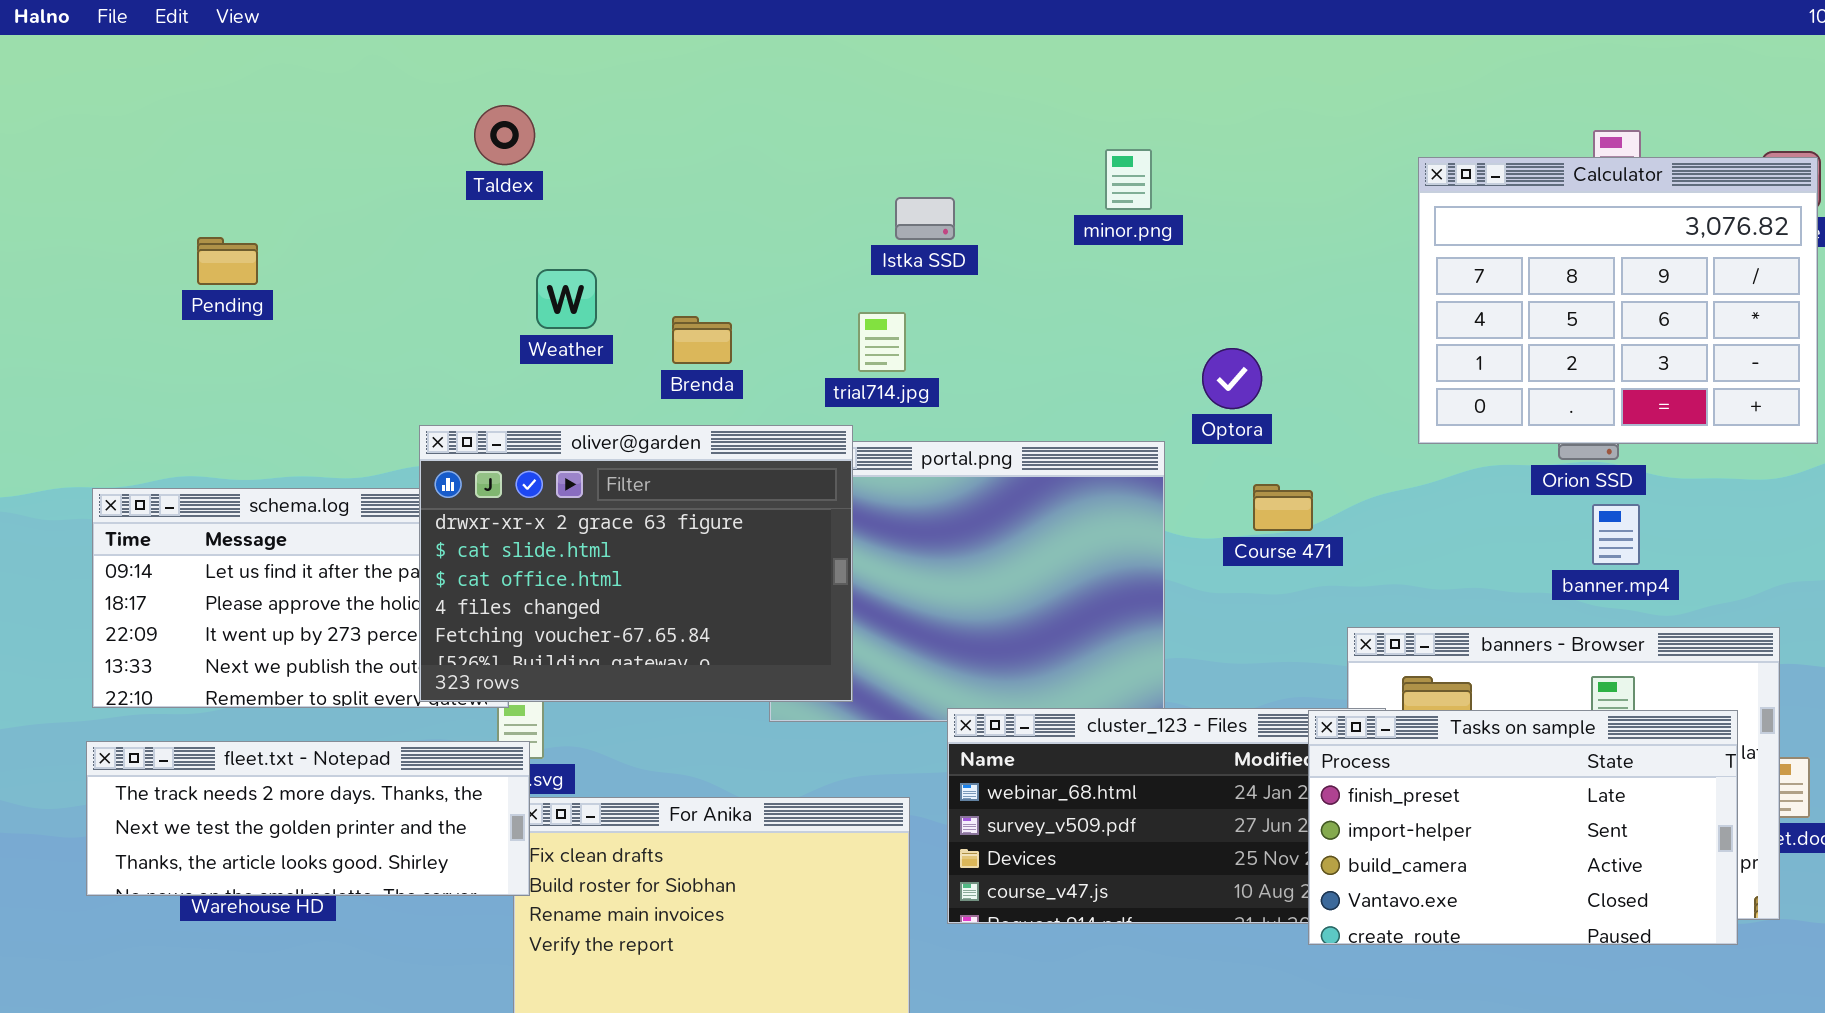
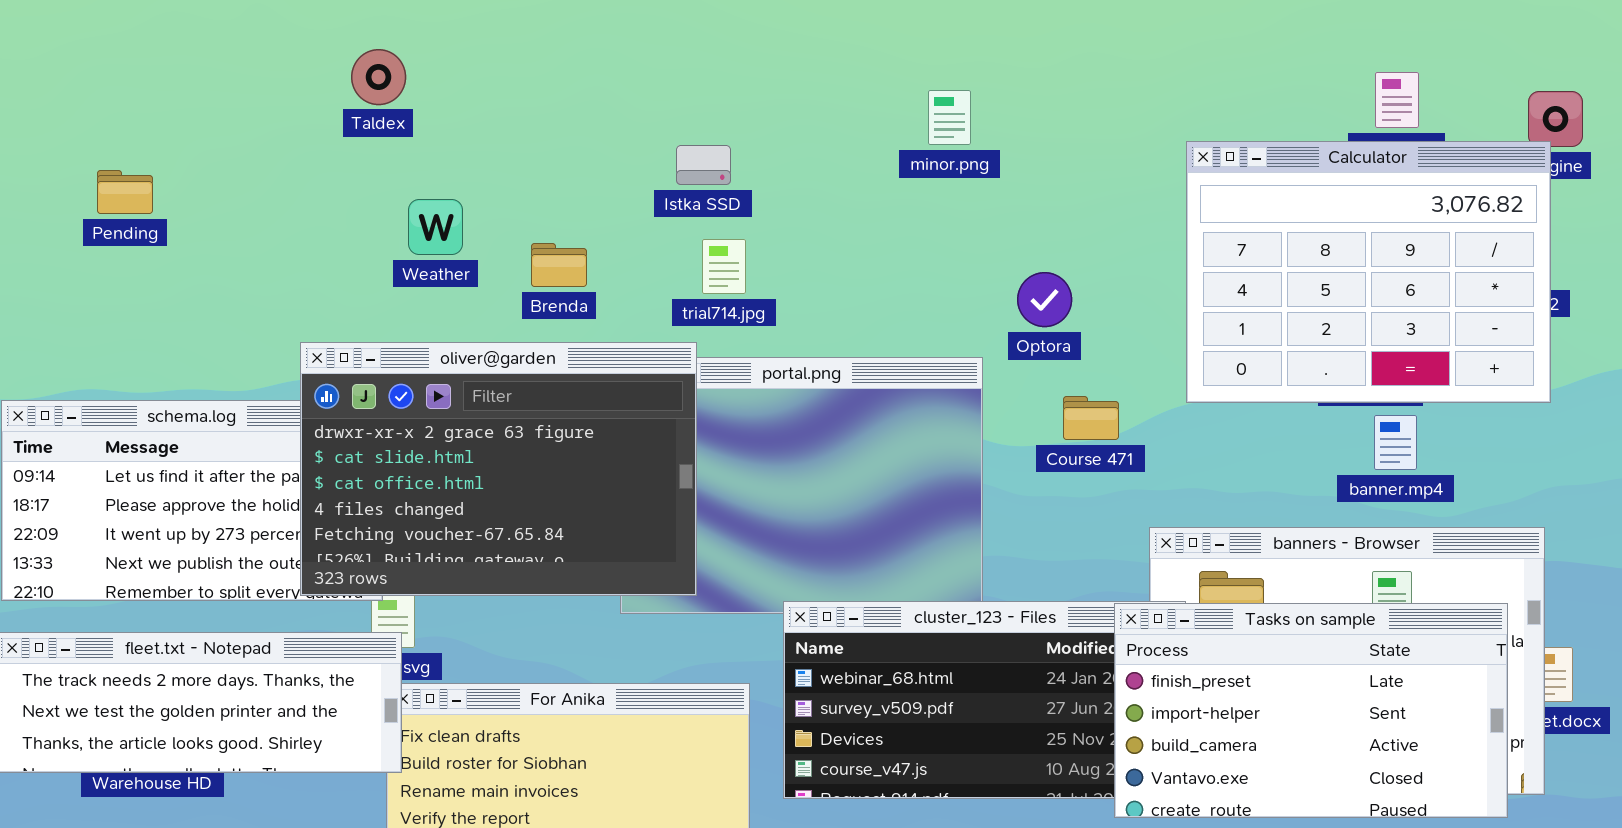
Calculator: [1418,157,1818,444] -> [1186,141,1551,403], moved
Istka SSD: [895,197,955,240] -> [676,145,731,185], moved

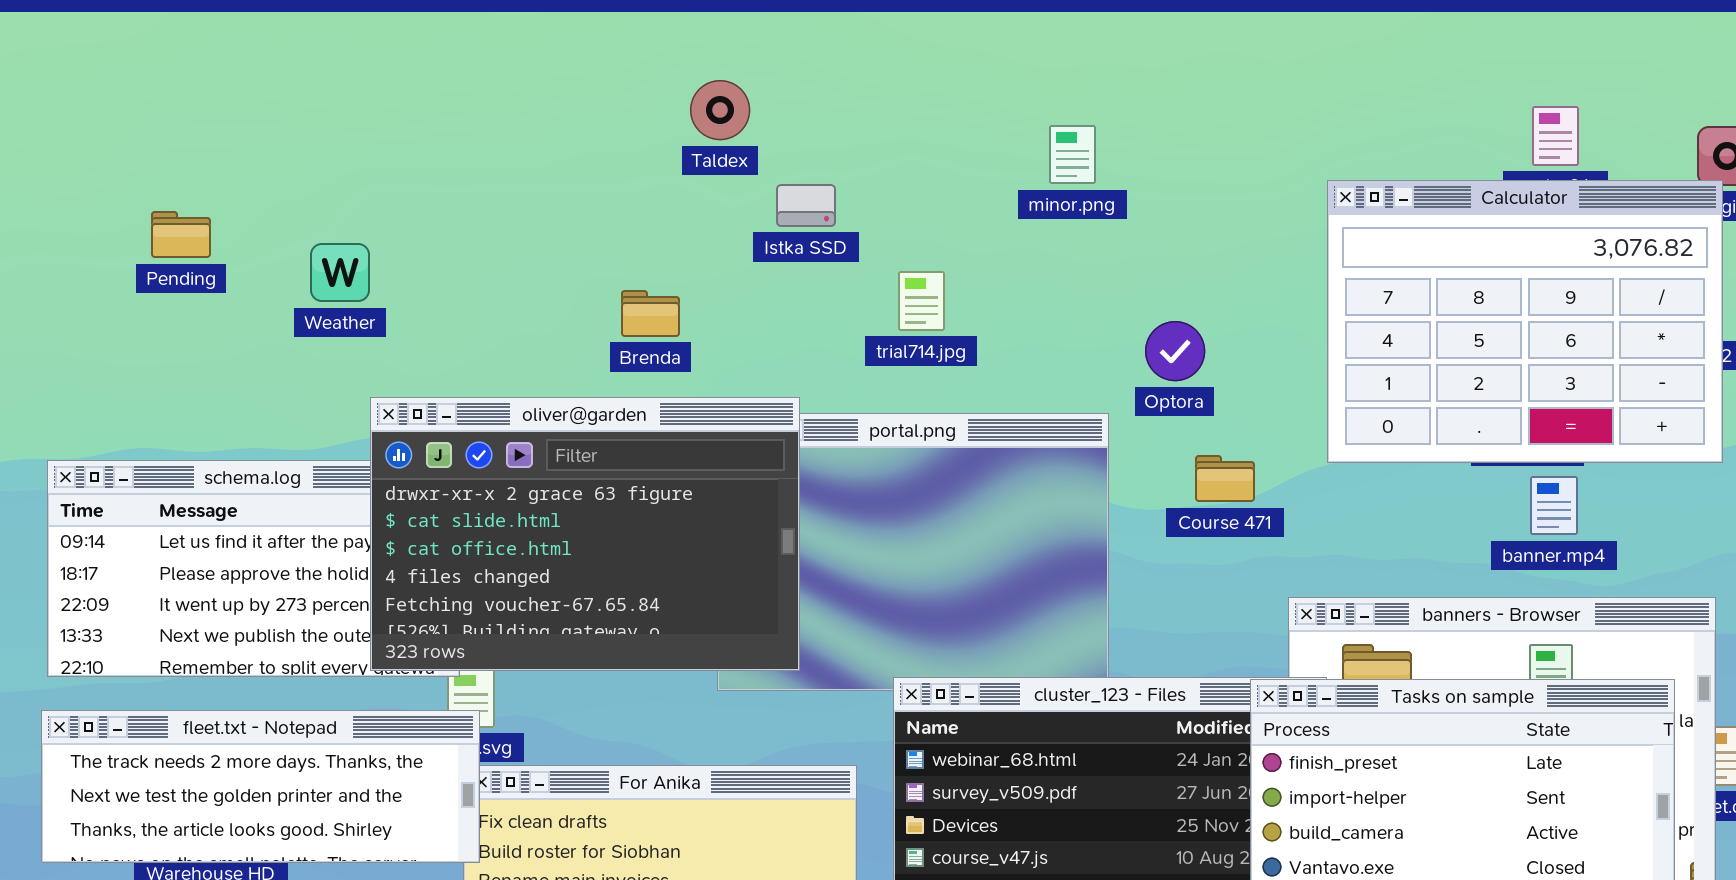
Taldex: [351,49,406,105] -> [690,80,750,140], moved
Weather: [408,199,463,255] -> [310,243,370,302], moved
trial714.jpg: [702,239,746,294] -> [898,271,945,331], moved

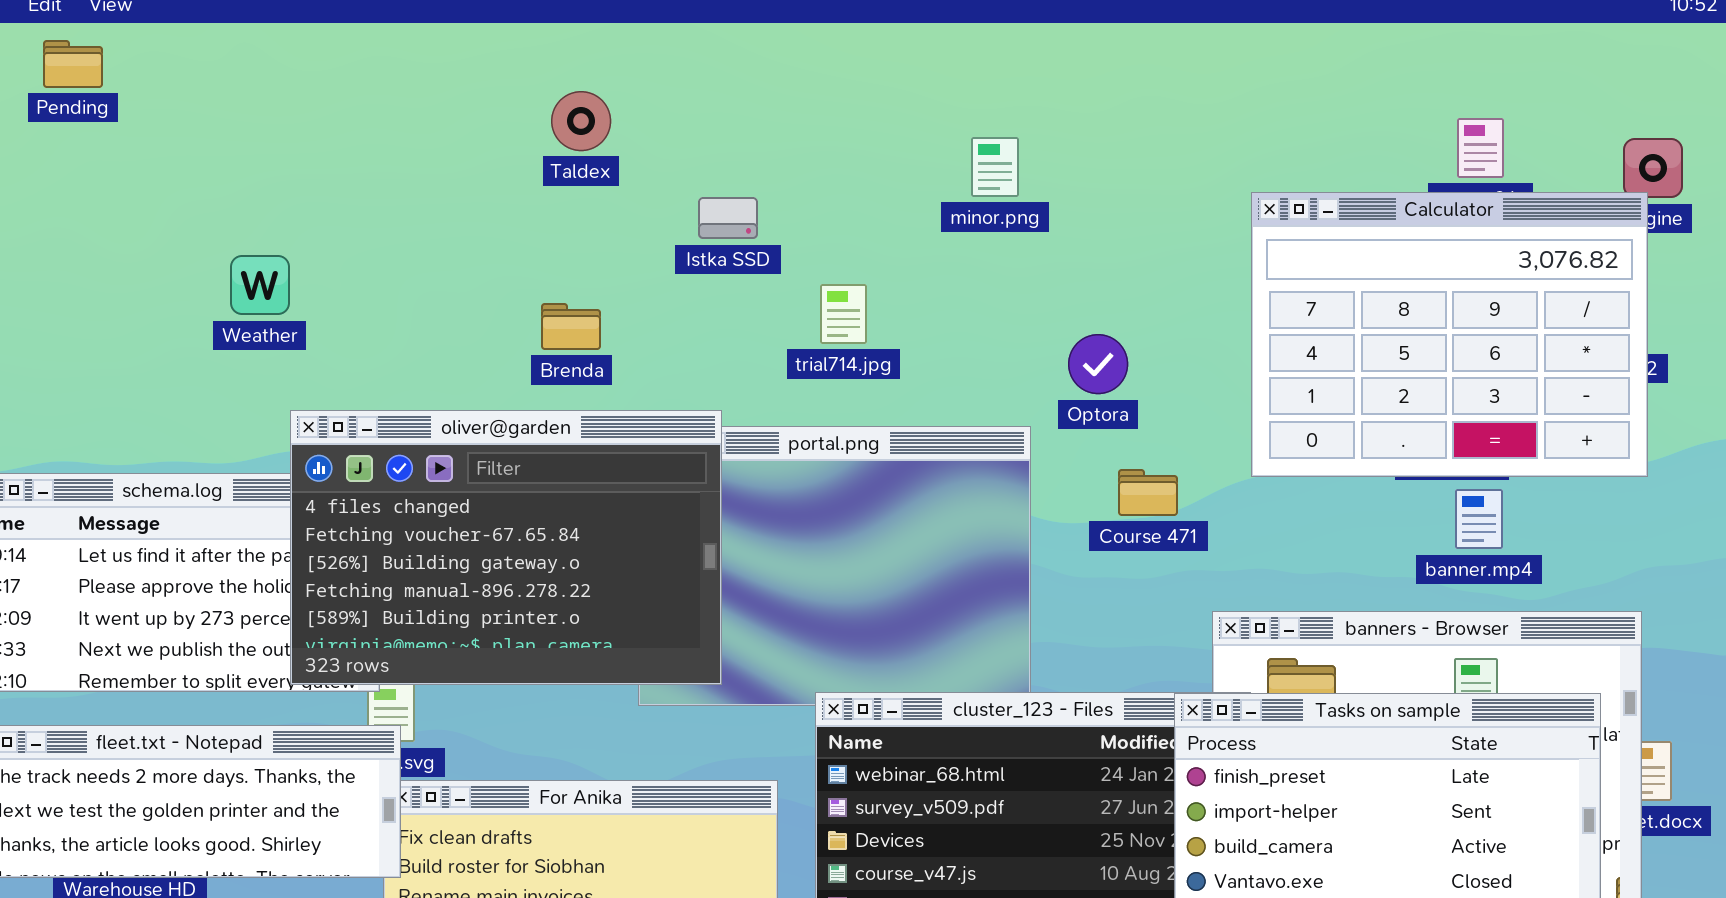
Taldex: [690,80,750,140] -> [551,91,611,151], moved
Pending: [151,211,211,258] -> [43,40,103,88], moved
oliver@garden: [370,397,800,671] -> [290,410,722,685], scrolled down 3 rows

